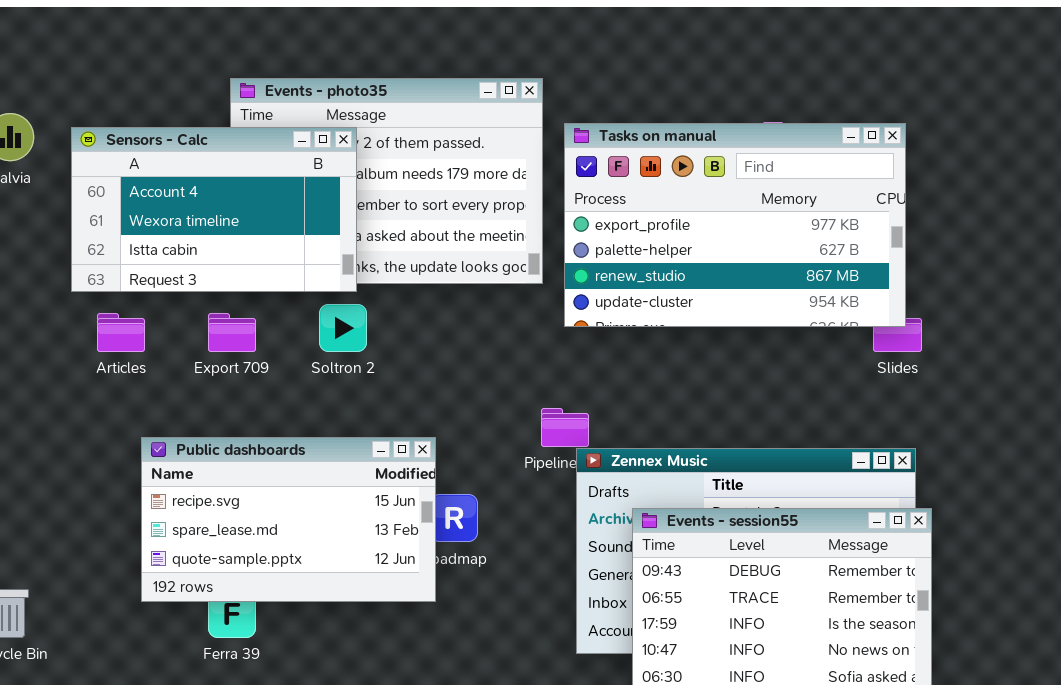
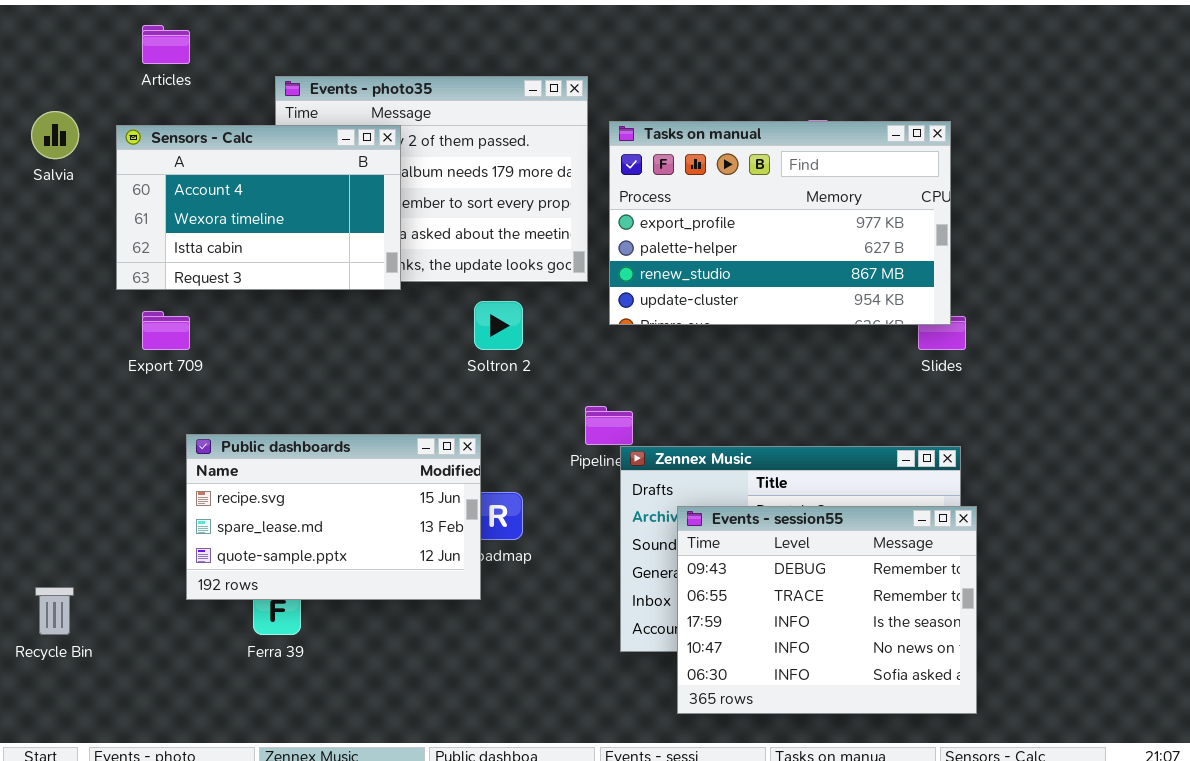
Soltron 2: [319,304,367,352] -> [474,301,523,350], moved
Articles: [97,313,145,352] -> [142,25,190,64], moved
Export 709: [208,313,256,352] -> [142,311,190,350], moved

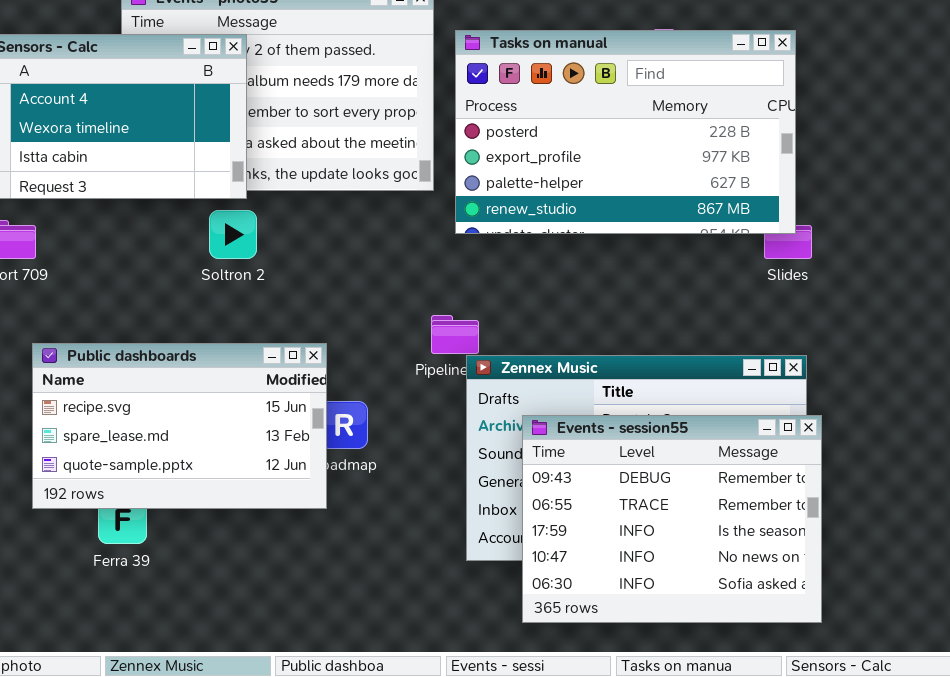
Tasks on manual: [609,121,951,325] -> [455,30,796,234], scrolled up 1 row
Soltron 2: [474,301,523,350] -> [209,210,257,259], moved

